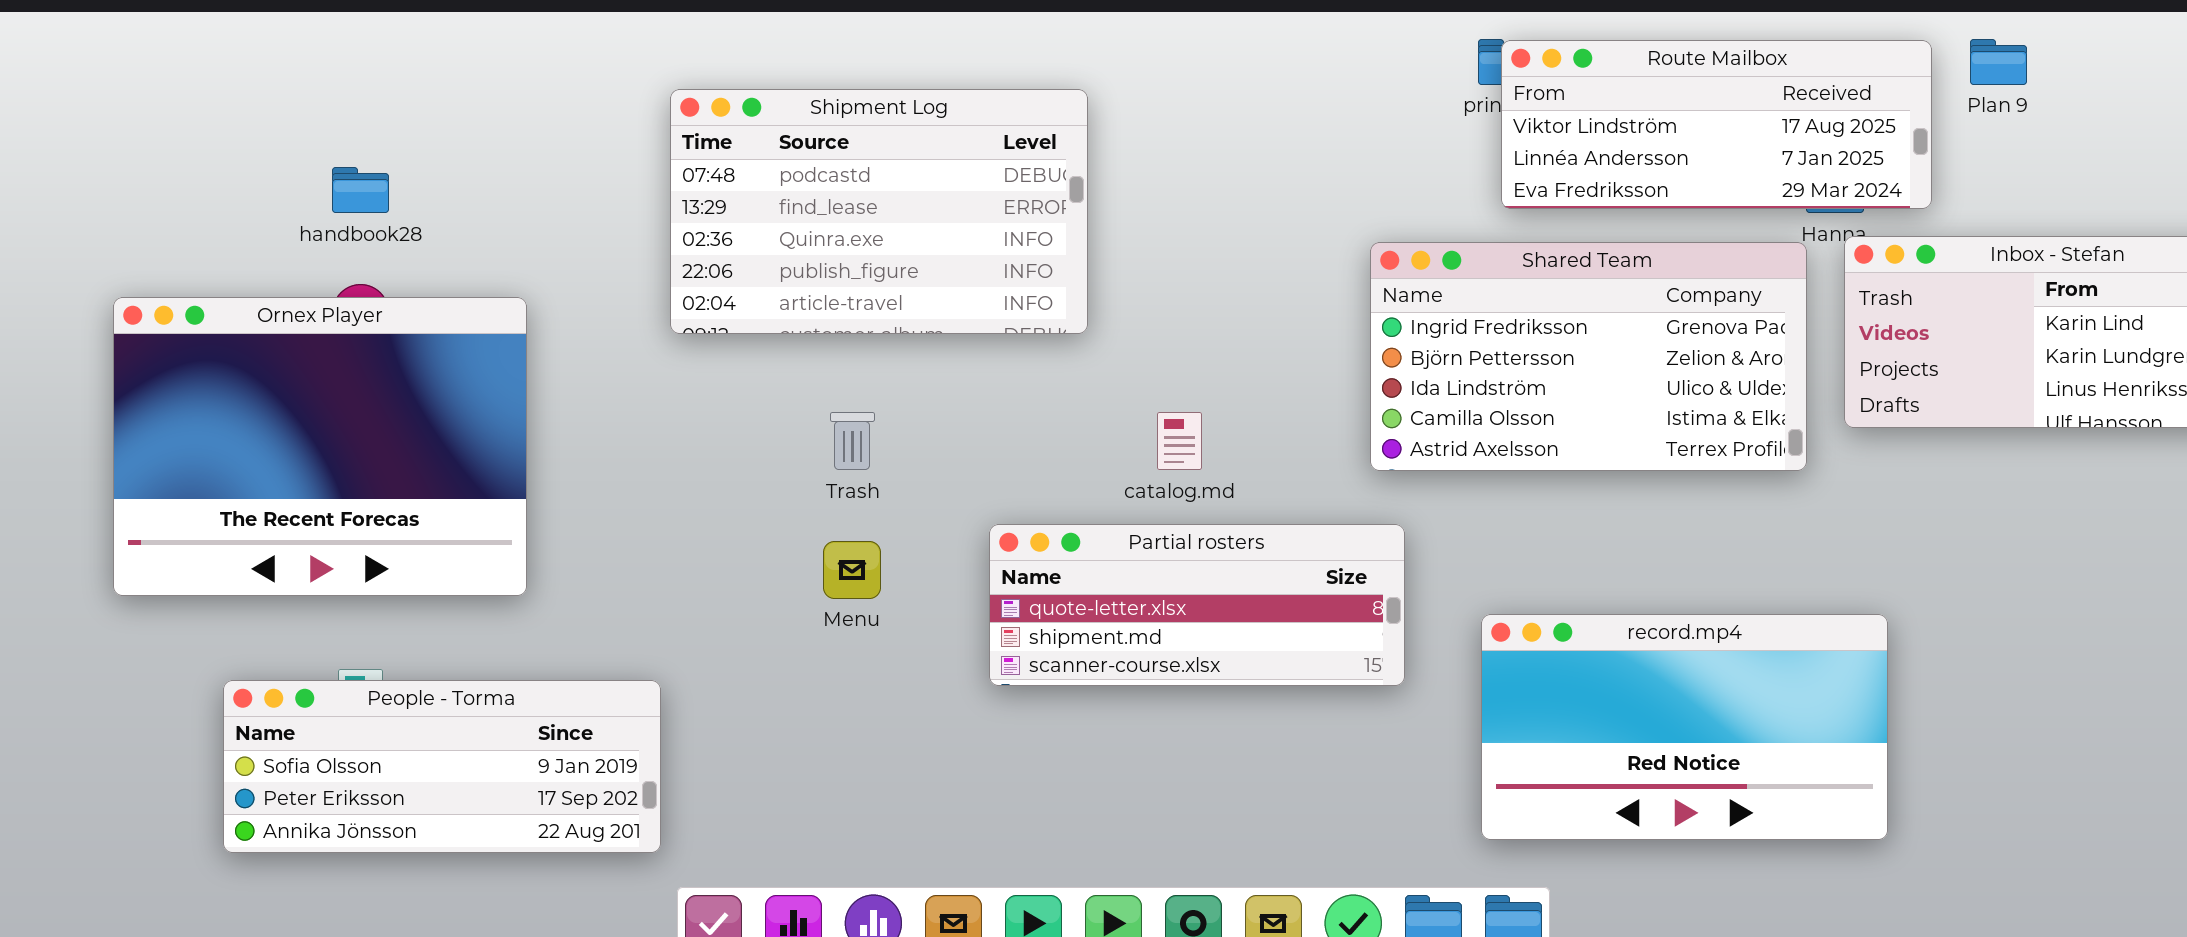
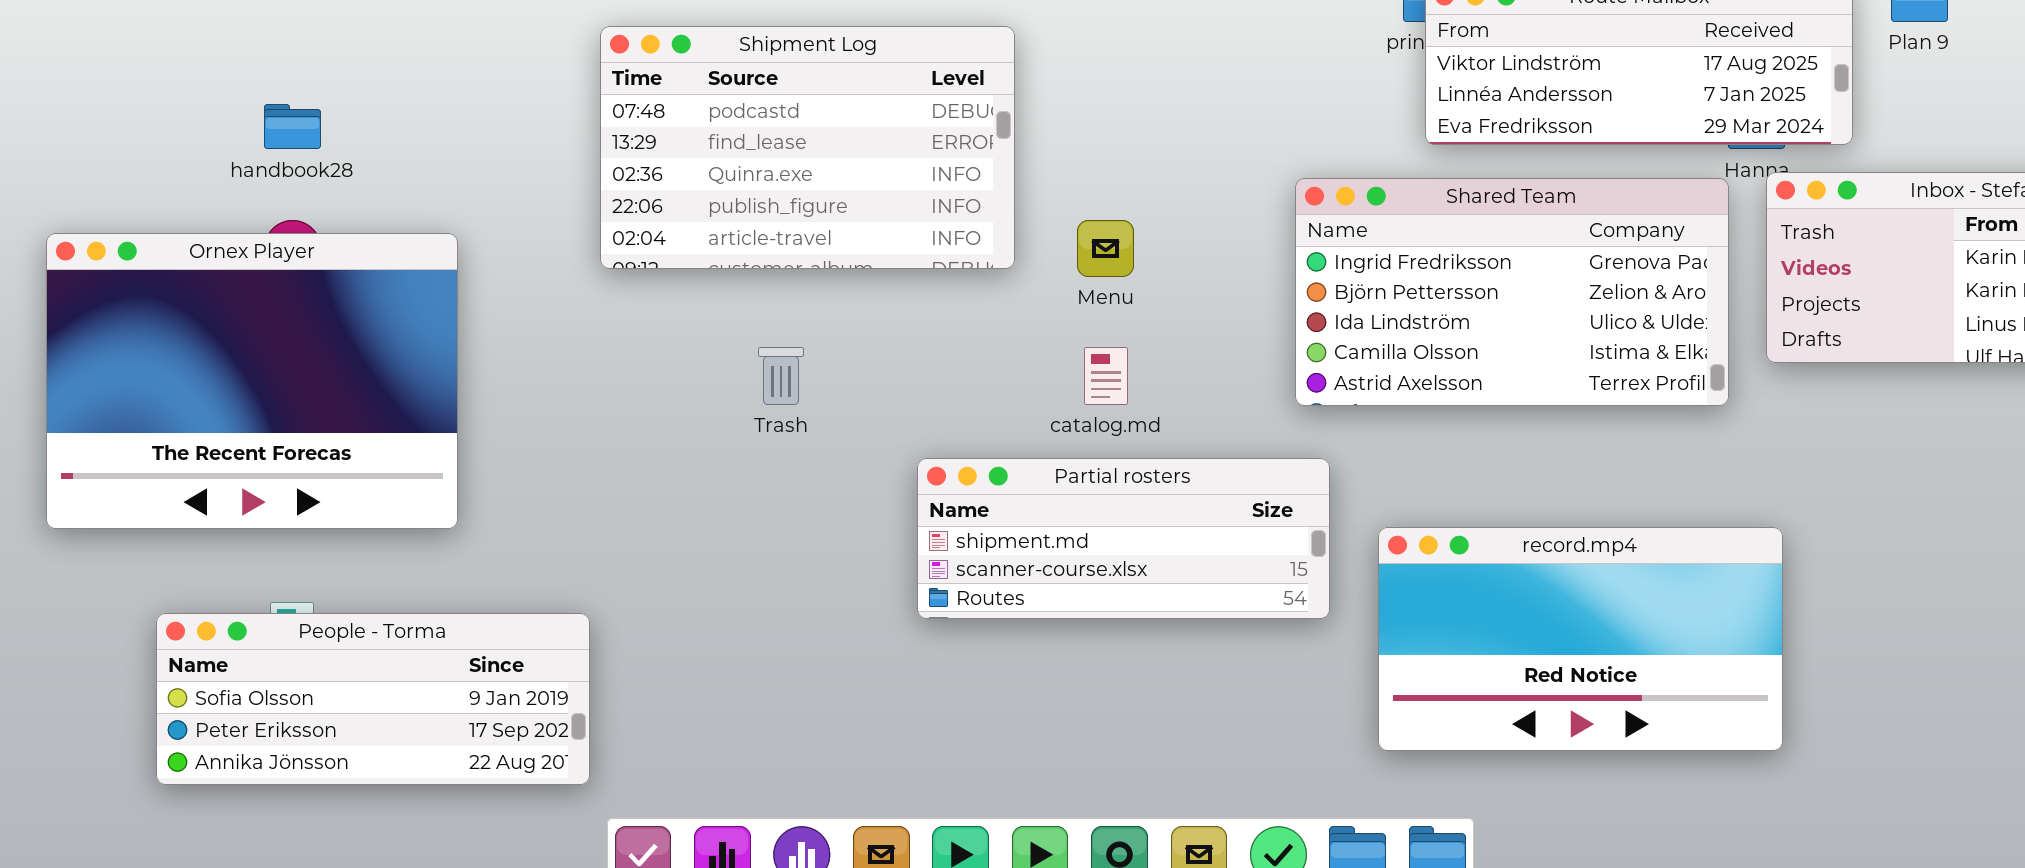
Partial rosters: [989,524,1405,686] -> [917,458,1330,619], scrolled down 1 row
Menu: [823,541,881,599] -> [1077,220,1134,277], moved
record.mp4: [1481,614,1888,840] -> [1378,527,1783,751], moved

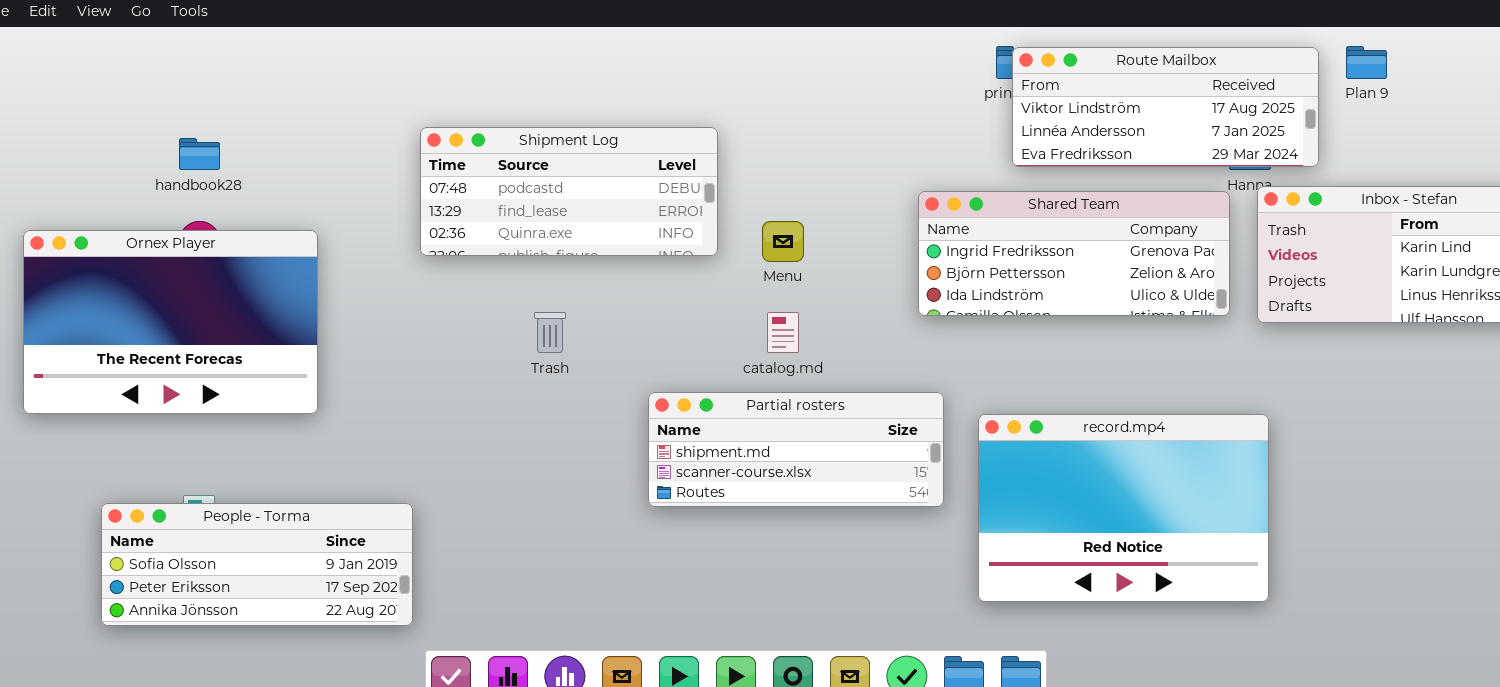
Shipment Log: [600,26,1015,269] -> [420,127,718,256], resized
Shared Team: [1295,178,1729,406] -> [918,191,1230,316], resized
Ornex Player: [46,233,458,529] -> [23,230,318,414], resized
record.mp4: [1378,527,1783,751] -> [978,414,1269,602], resized

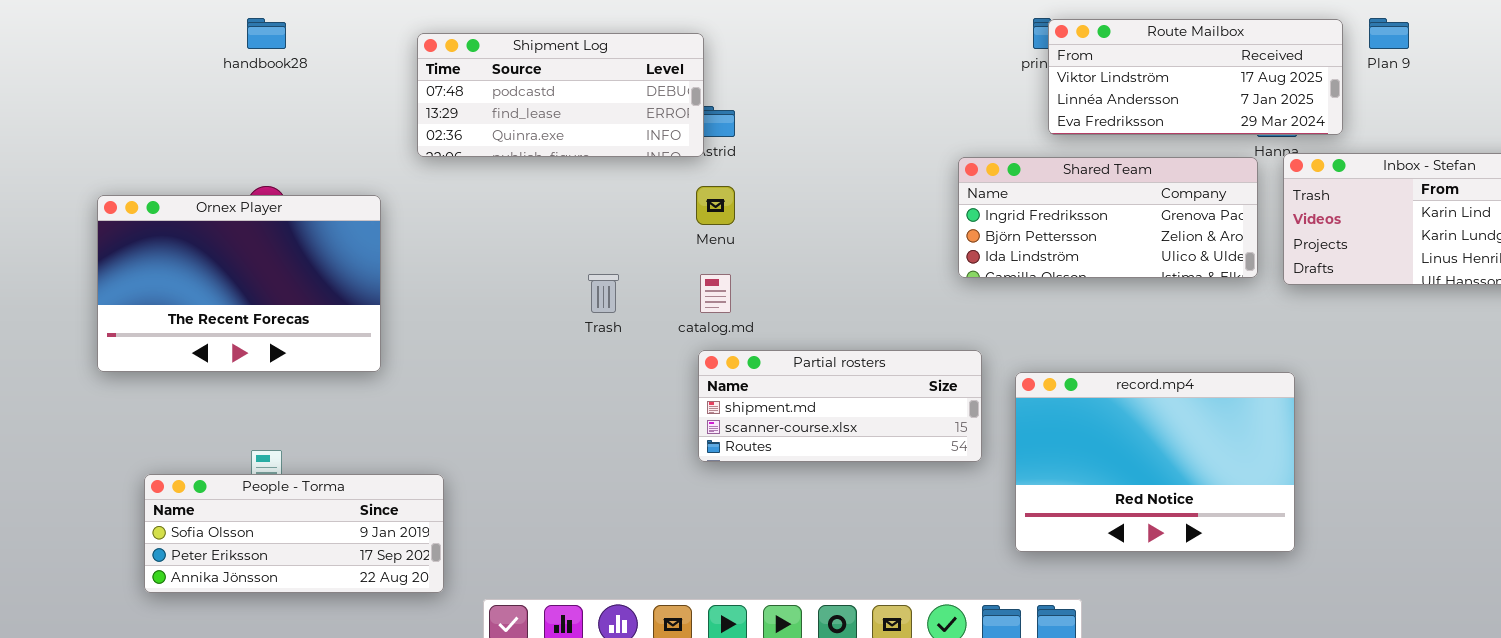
Shipment Log: [420,127,718,256] -> [417,33,704,157], moved
handbook28: [179,138,220,170] -> [247,18,286,49], moved
Menu: [762,221,804,262] -> [696,186,735,225], moved
catalog.md: [767,312,799,353] -> [700,274,731,313], moved
People - Torma: [101,503,413,626] -> [144,474,444,593], moved

